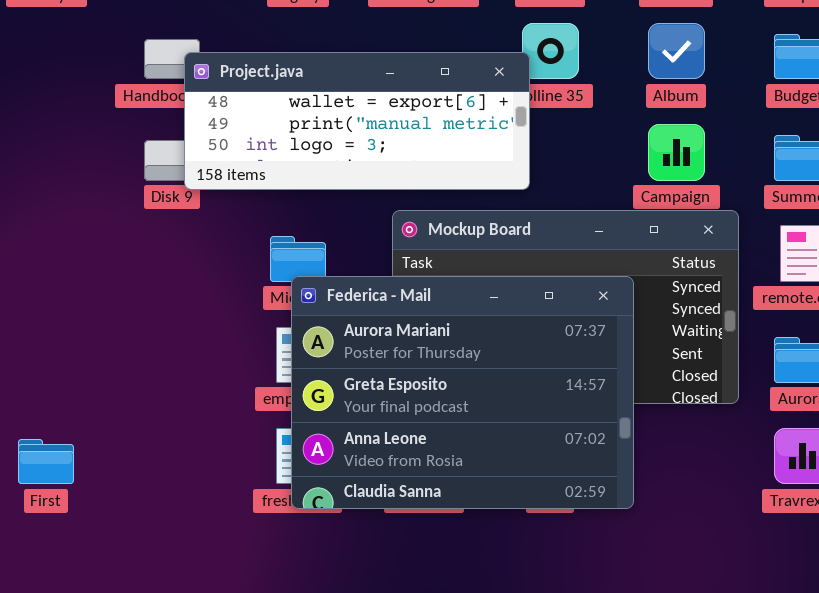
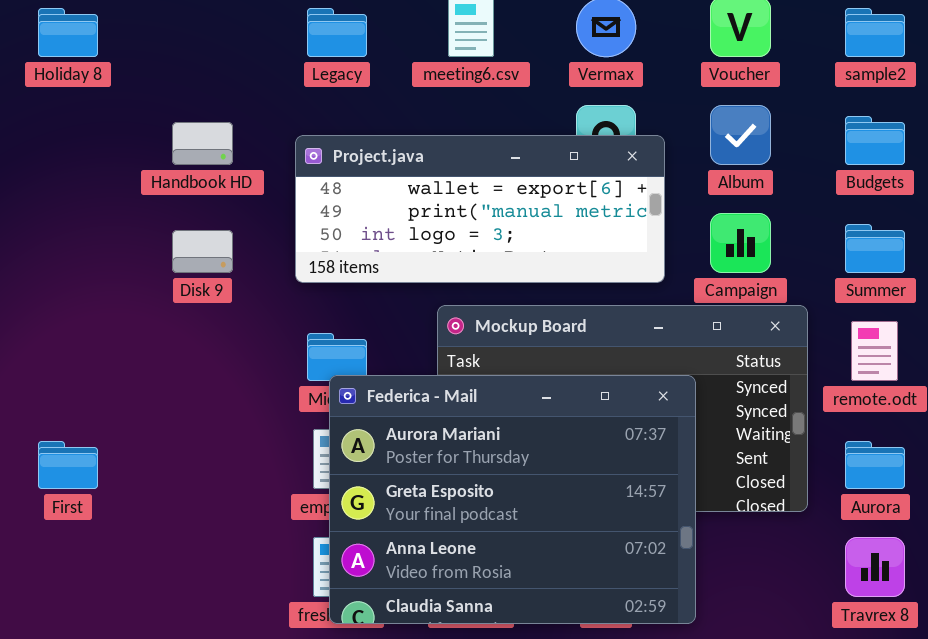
Project.java: [184,52,530,190] -> [295,135,665,283], moved
First: [18,439,74,484] -> [38,441,98,489], moved

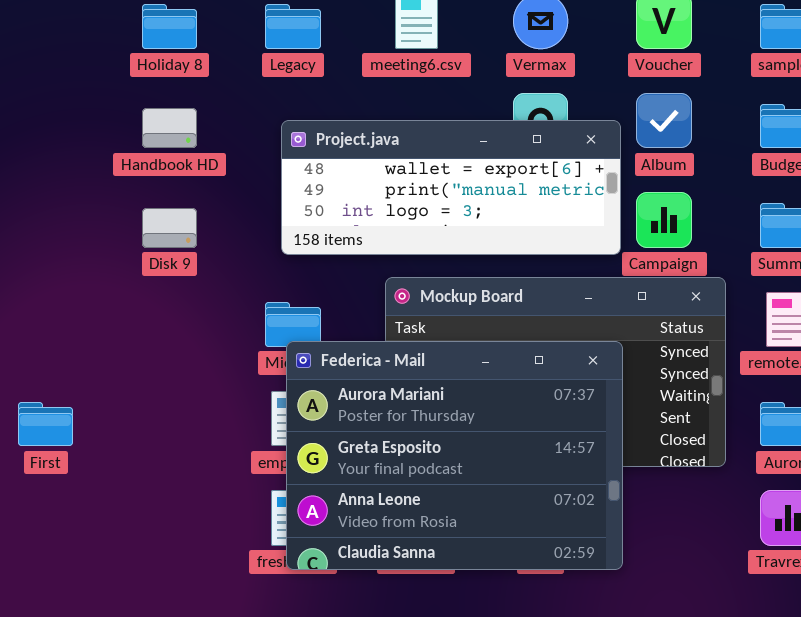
Holiday 8: [38,8,98,57] -> [142,4,197,49], moved
Project.java: [295,135,665,283] -> [281,120,621,255], moved

